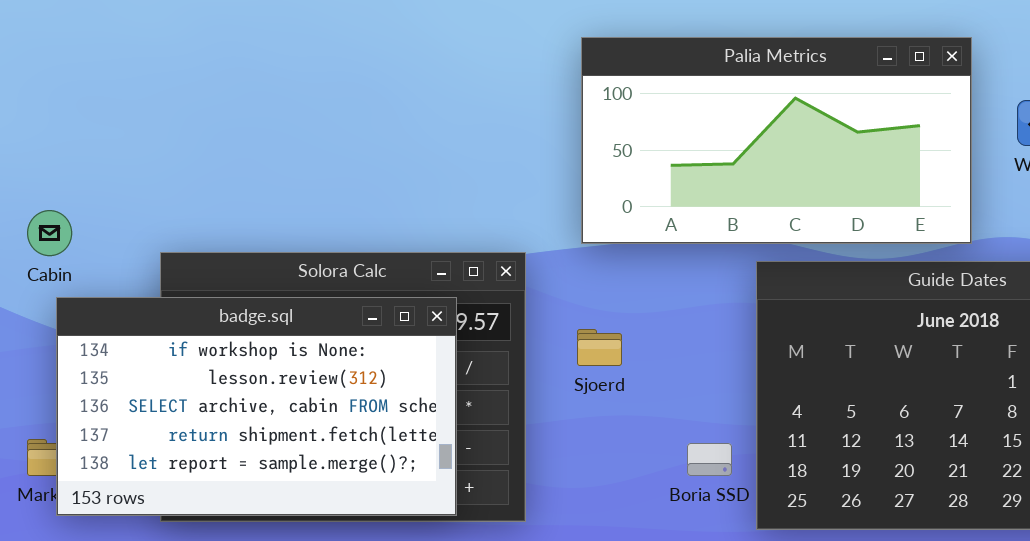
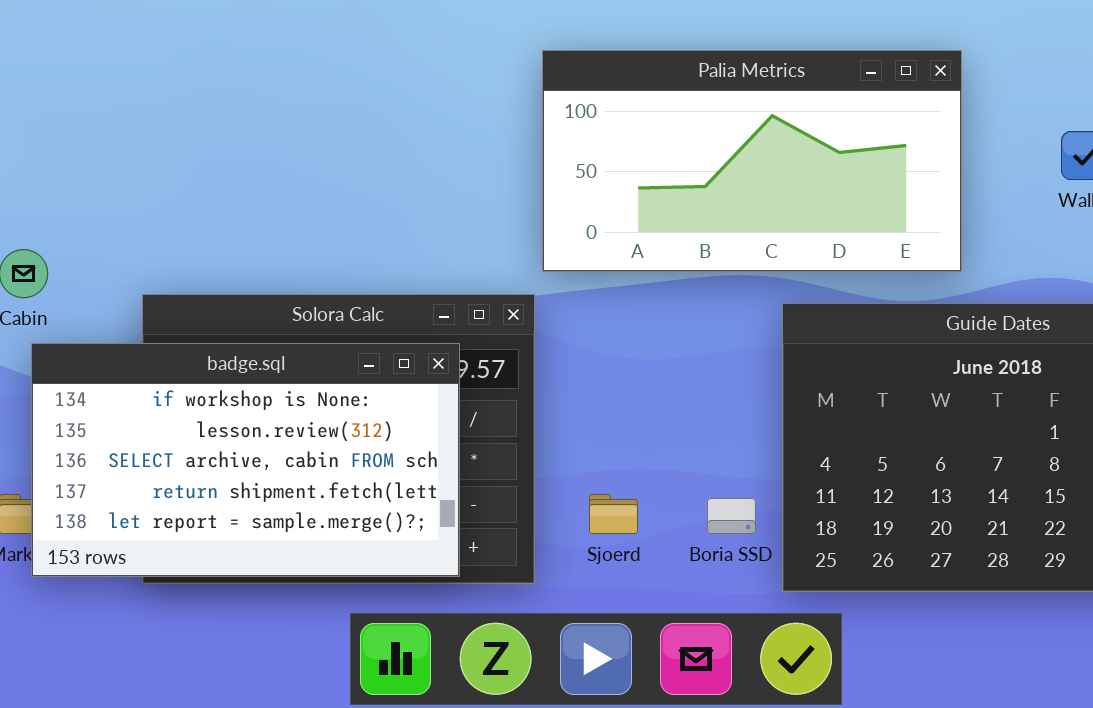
Palia Metrics: [581,37,972,244] -> [542,50,962,272], moved
Sjoerd: [577,329,622,366] -> [589,494,638,534], moved

